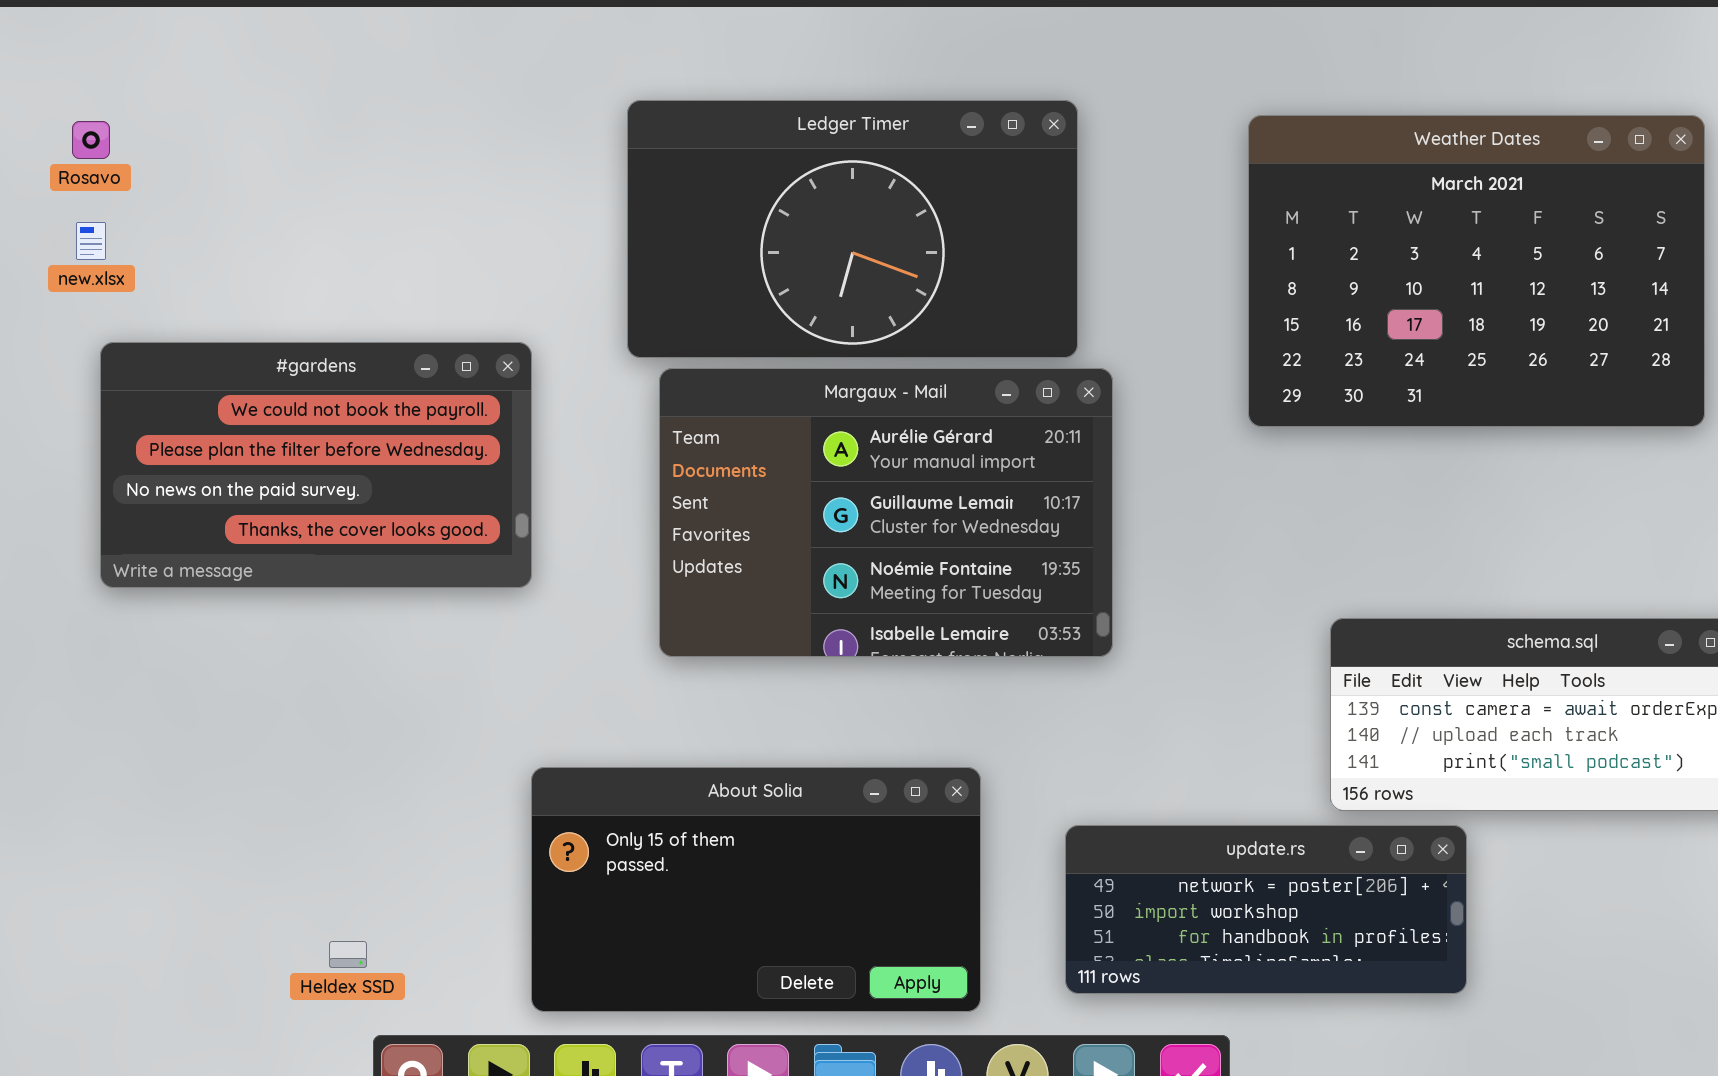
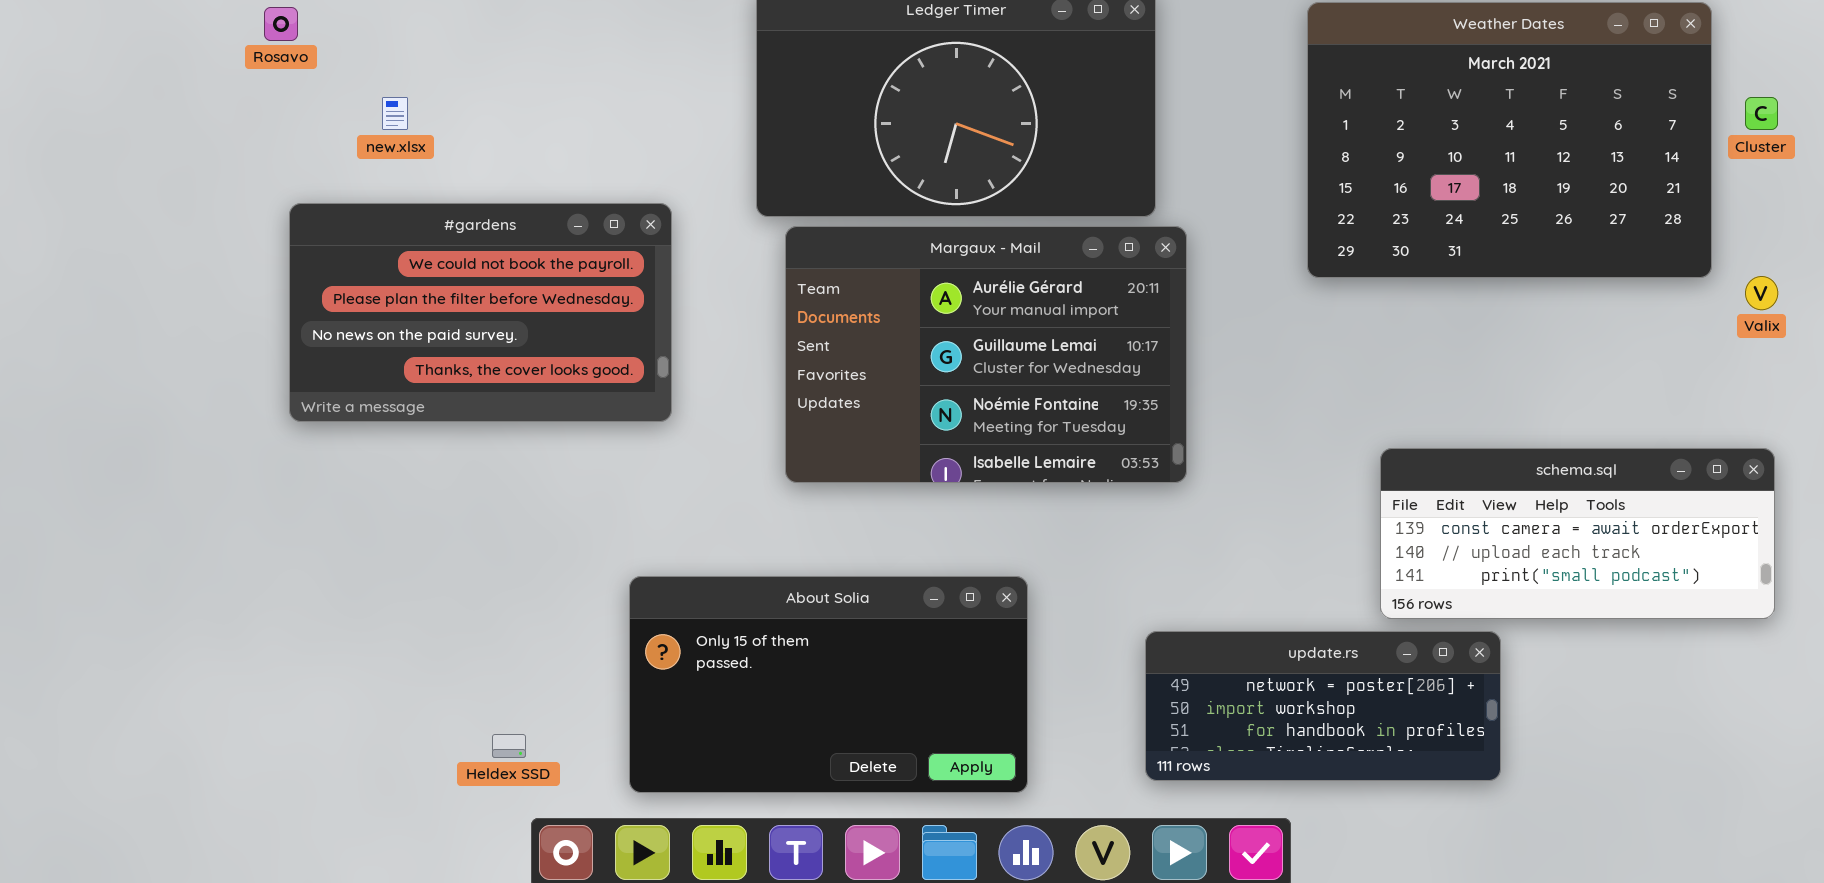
new.xlsx: [76,222,106,260] -> [382,97,408,130], moved
About Solia: [531,767,981,1012] -> [629,576,1028,793], moved

